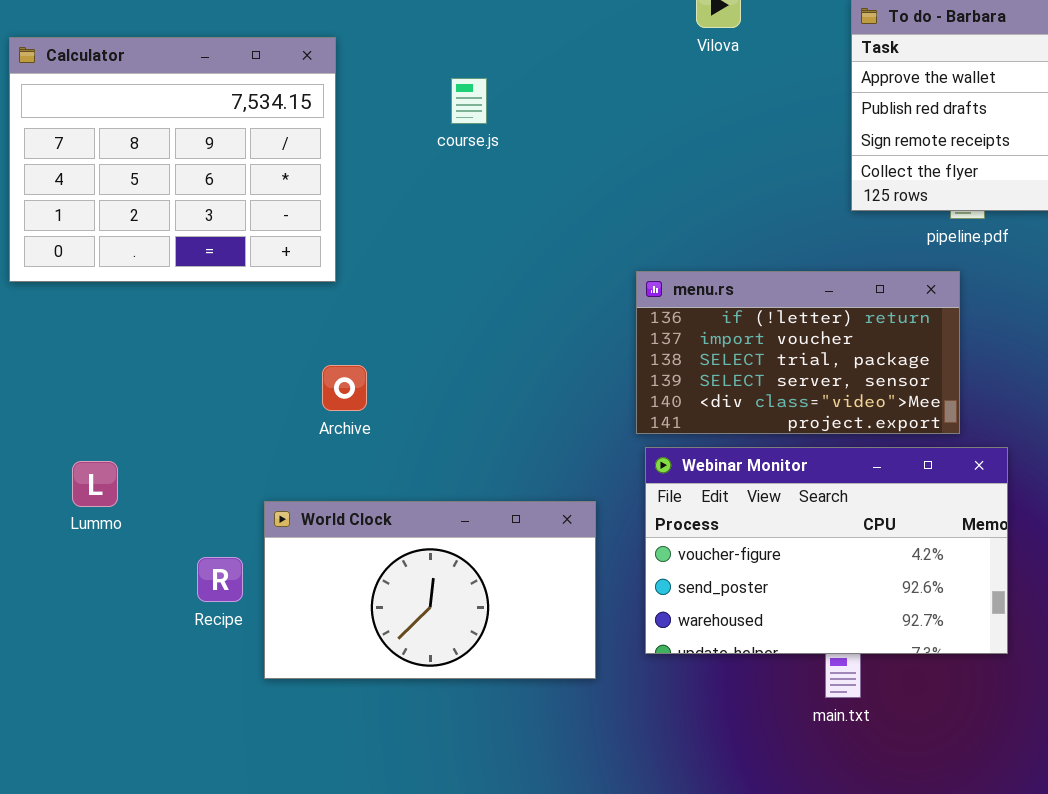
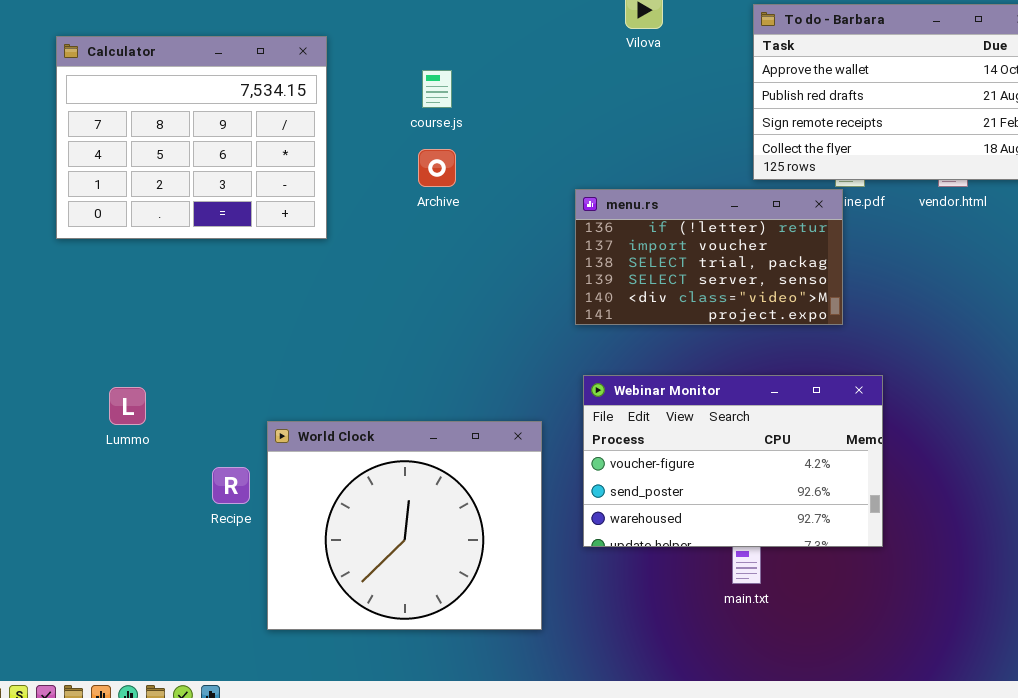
menu.rs: [636,271,960,434] -> [575,189,843,325], moved
Archive: [322,365,367,411] -> [418,149,456,187], moved
World Clock: [264,501,596,679] -> [267,421,542,630], resized

